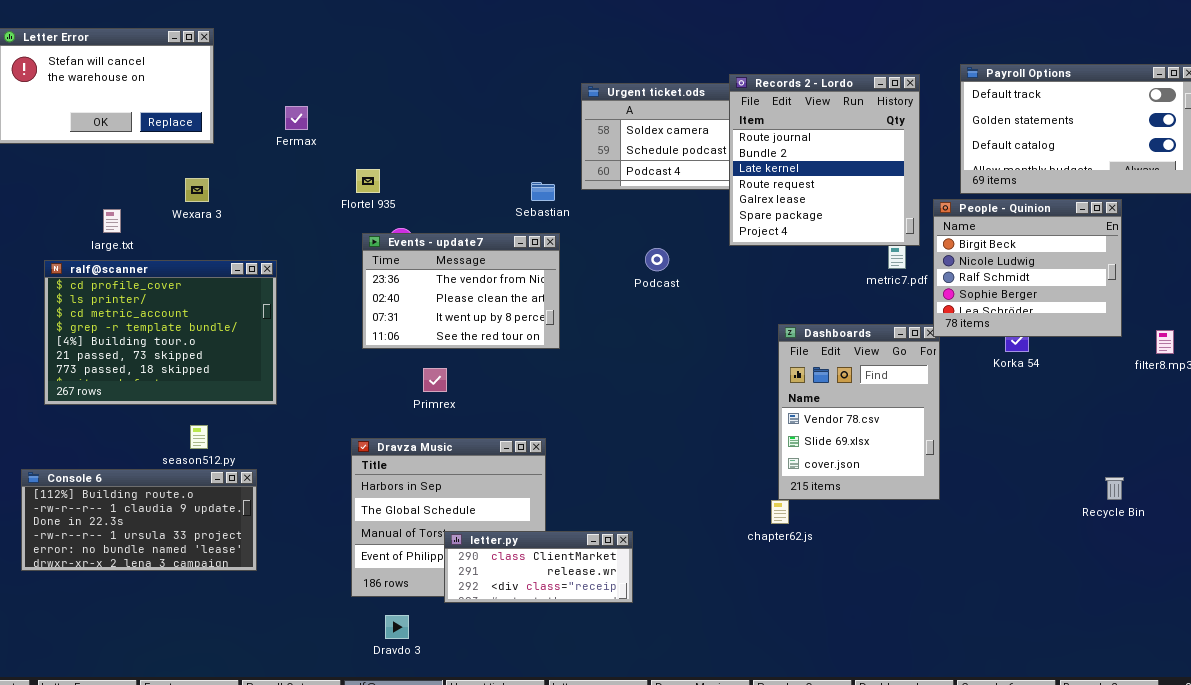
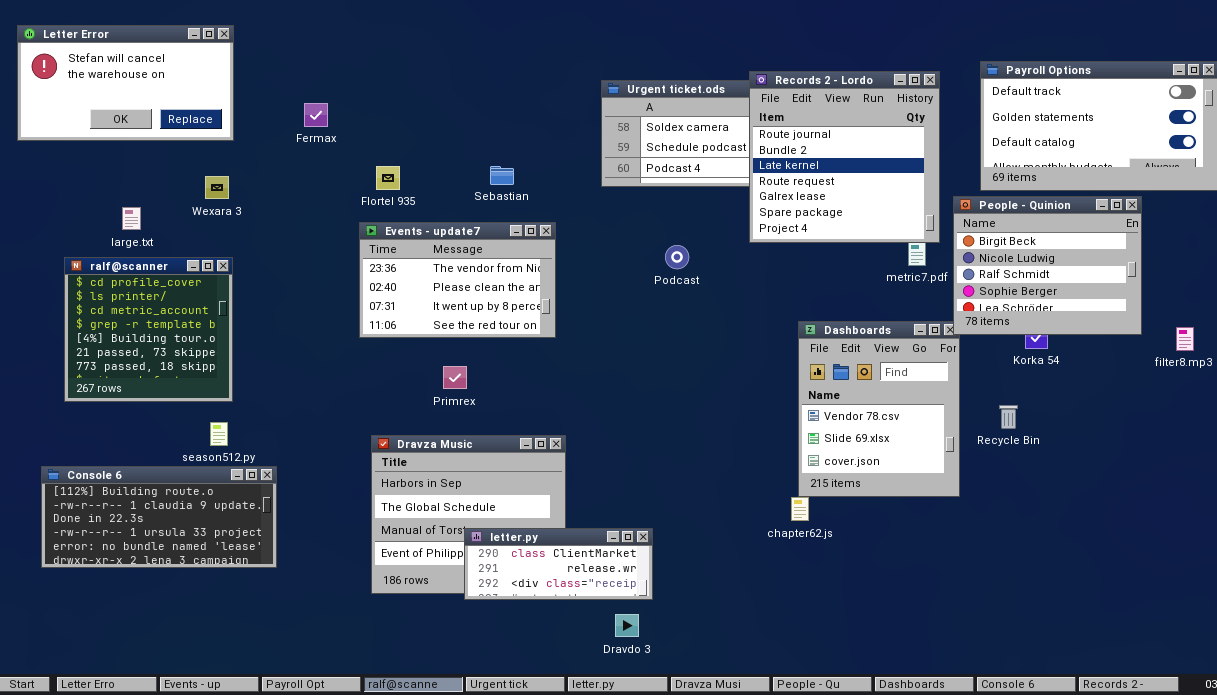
Sebastian: [531,182,555,201] -> [490,166,514,185], moved
Events - update7: [362,233,560,349] -> [359,222,556,338], moved
ralf@scanner: [44,260,277,405] -> [64,257,233,402], resized
Recycle Bin: [1105,477,1124,500] -> [999,405,1018,429], moved
Dravdo 3: [385,615,409,639] -> [615,614,639,637], moved

